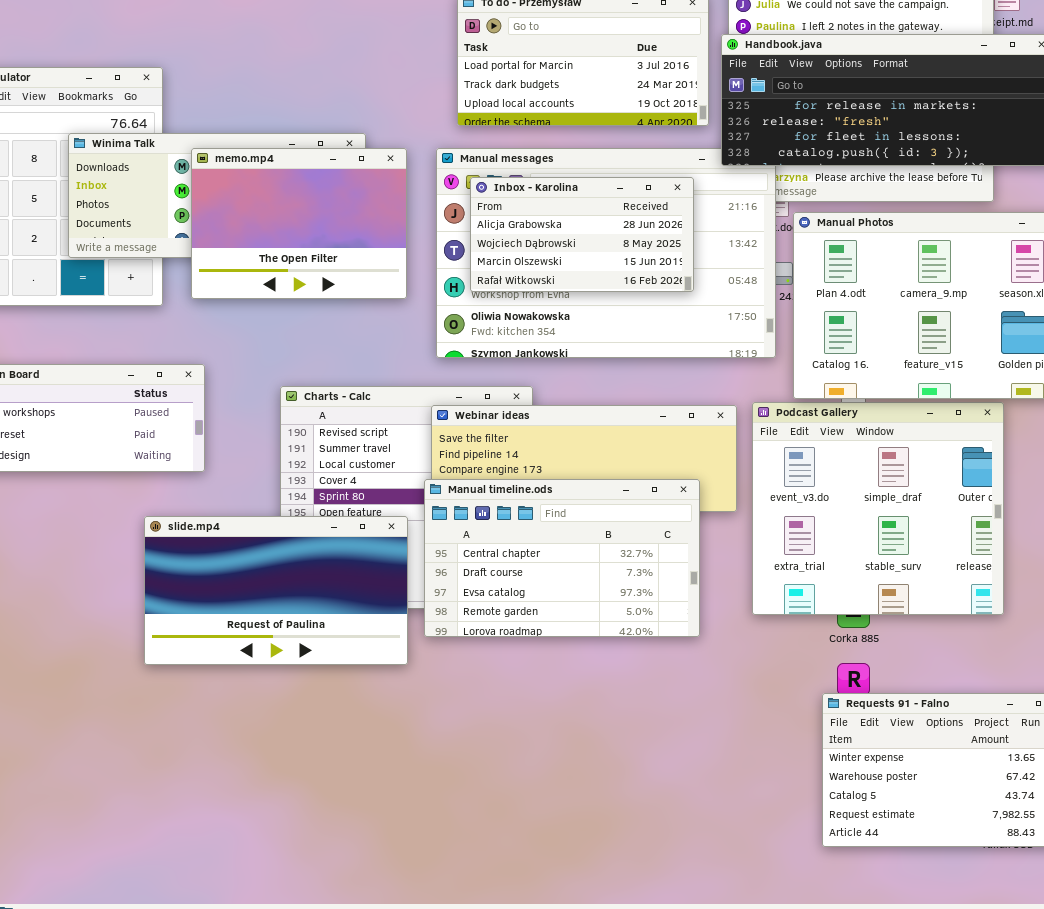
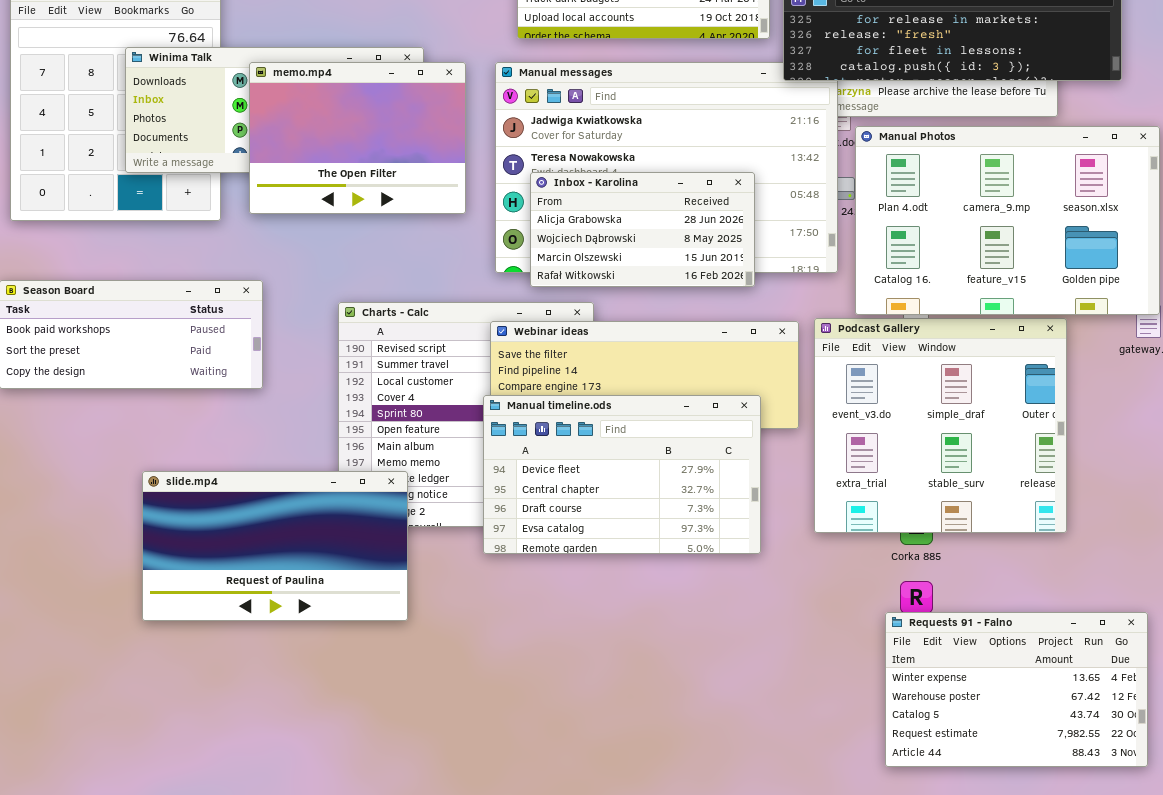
Inbox - Karolina: [470,177,694,292] -> [530,172,755,287], moved
Manual timeline.ods: [424,479,700,637] -> [483,395,761,554], scrolled up 1 row
slide.mp4: [144,516,408,665] -> [142,471,408,621], moved

